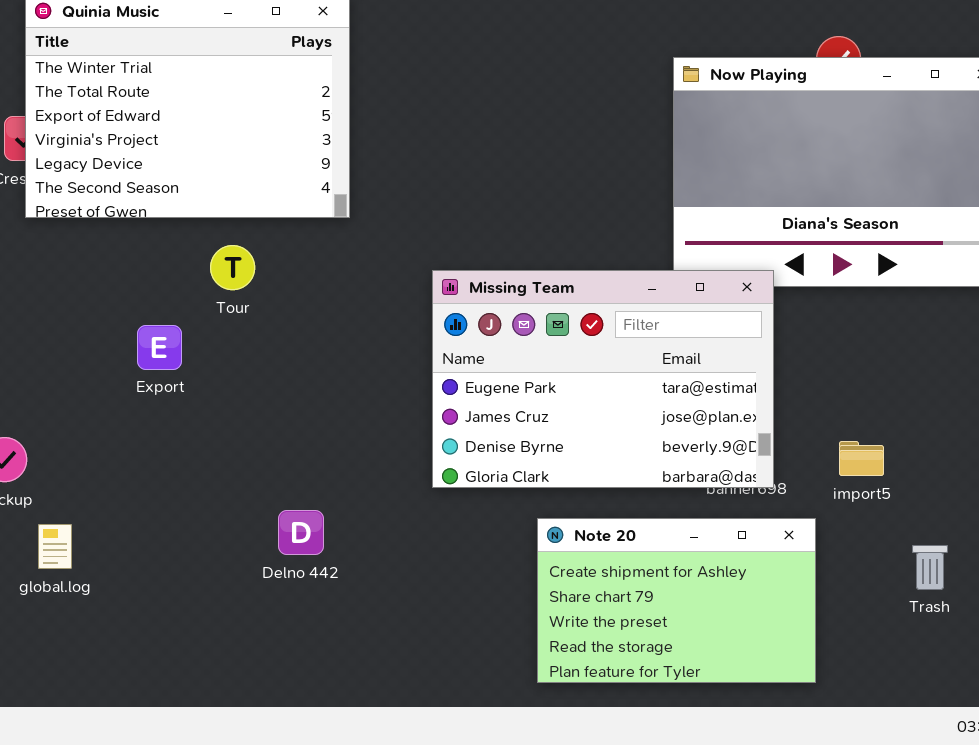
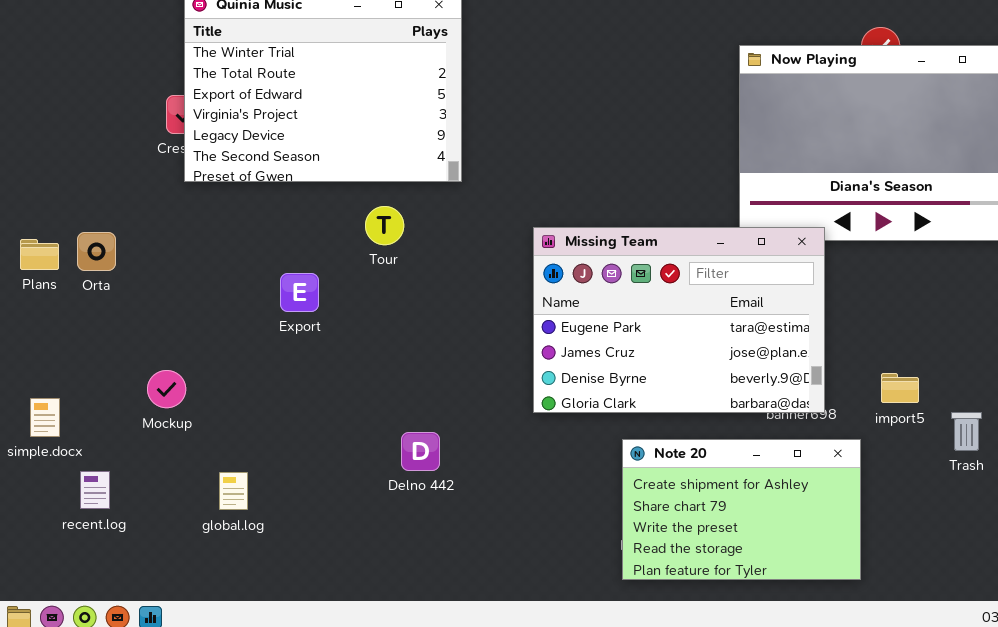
Tour: [210,245,255,290] -> [365,206,404,245], moved
global.log: [38,524,72,569] -> [219,472,248,510], moved
Trash: [912,545,948,590] -> [951,412,982,451], moved

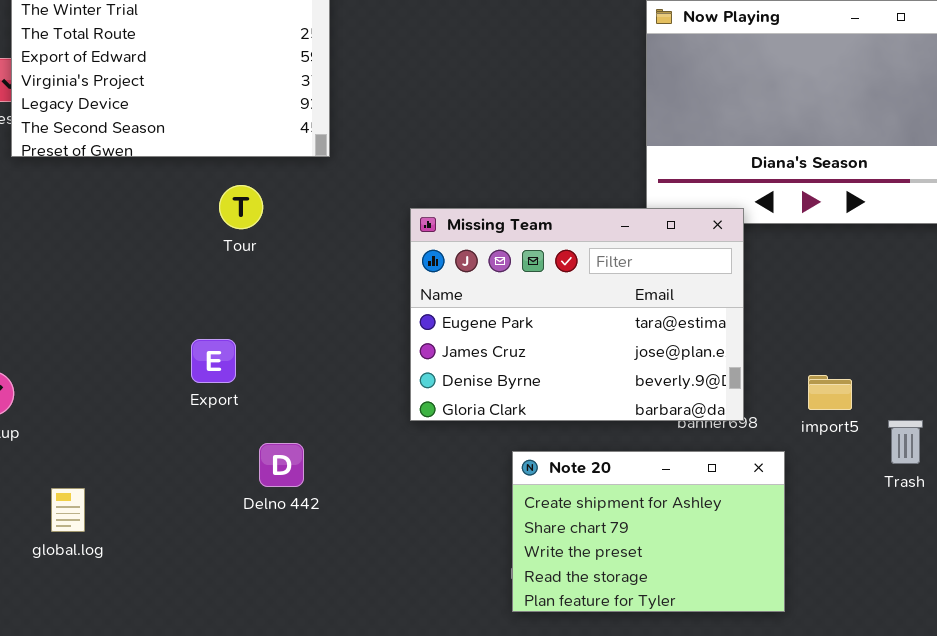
Export: [280,273,319,312] -> [191,339,236,383], moved

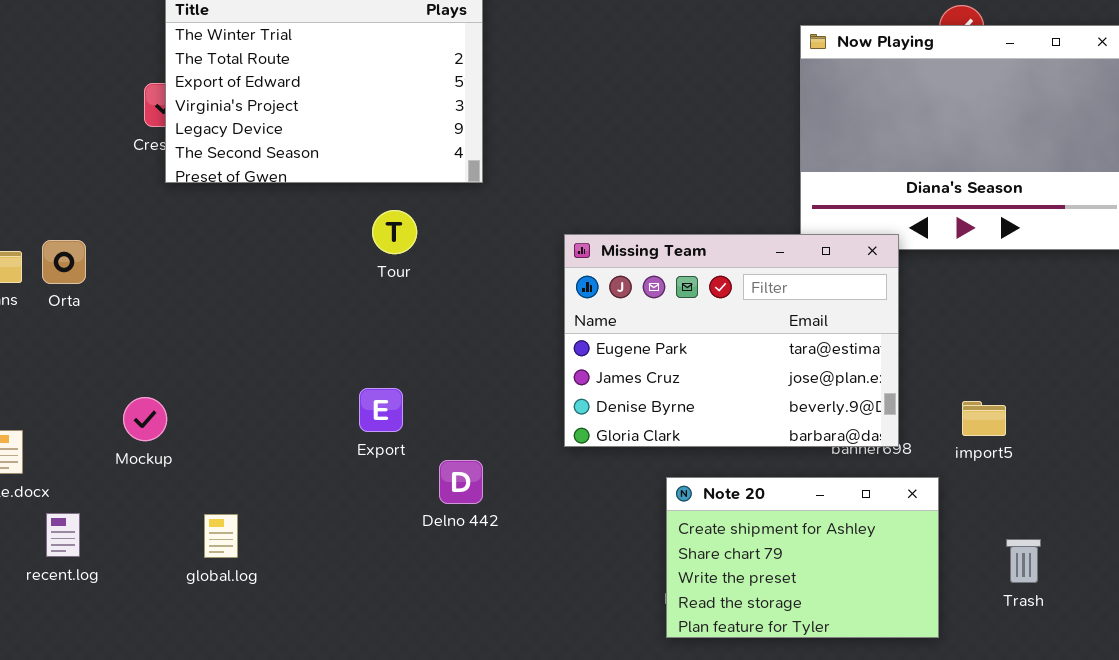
Export: [191,339,236,383] -> [359,388,403,432], moved
Trash: [888,420,923,464] -> [1006,539,1041,583], moved
Delno 442: [259,443,304,487] -> [439,460,483,504], moved

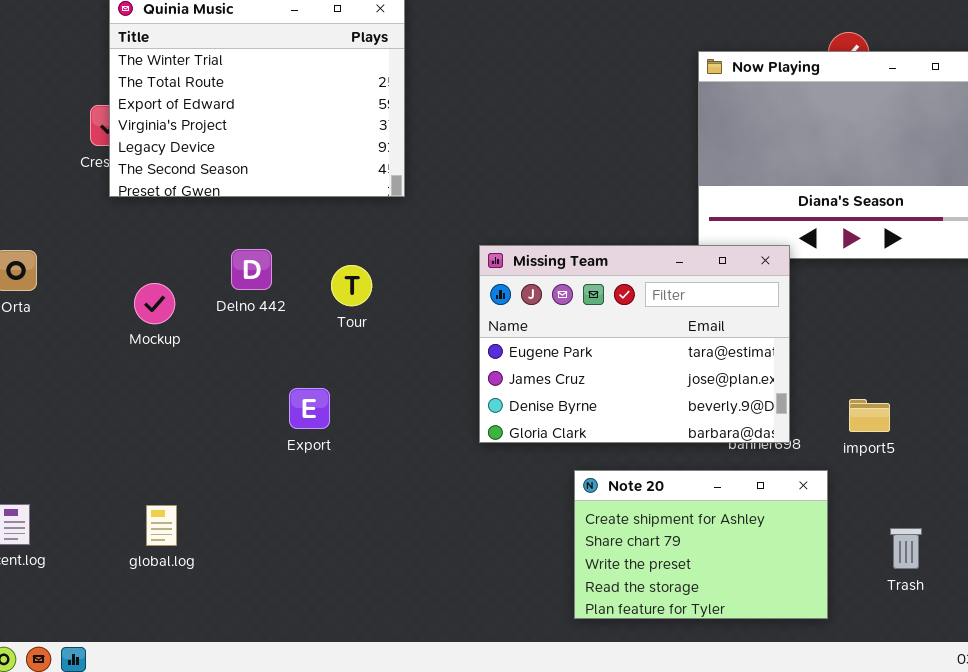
Tour: [372,210,417,254] -> [331,265,372,306], moved
Mockup: [123,397,167,441] -> [134,283,175,324], moved
Delno 442: [439,460,483,504] -> [231,249,272,290], moved

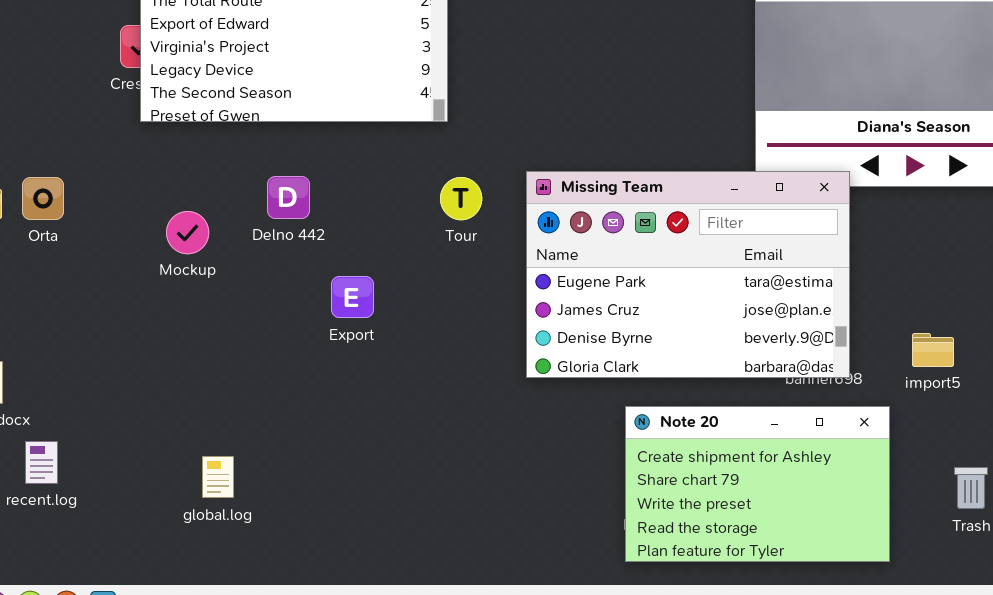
Tour: [331,265,372,306] -> [440,177,482,220], moved
Export: [289,388,330,429] -> [331,276,374,318], moved
global.log: [146,505,177,546] -> [202,456,234,498], moved

